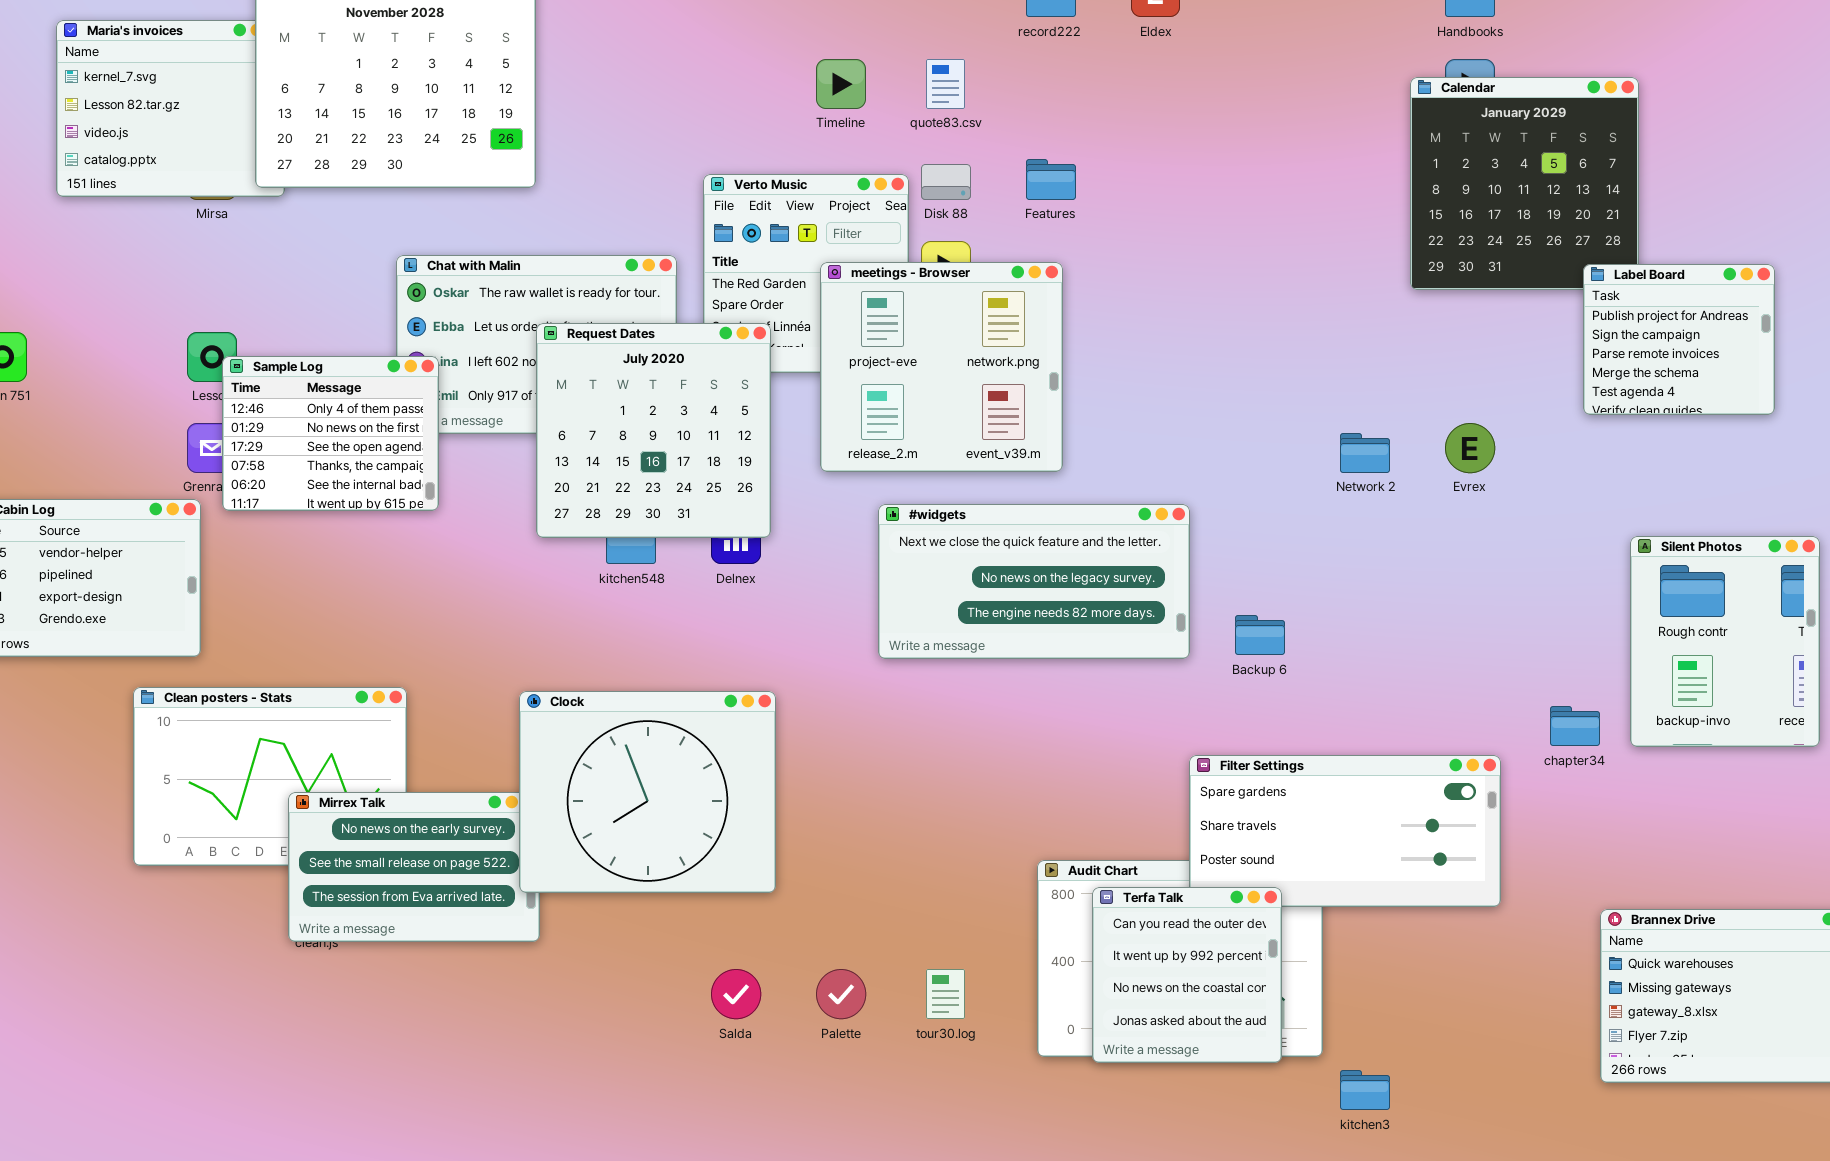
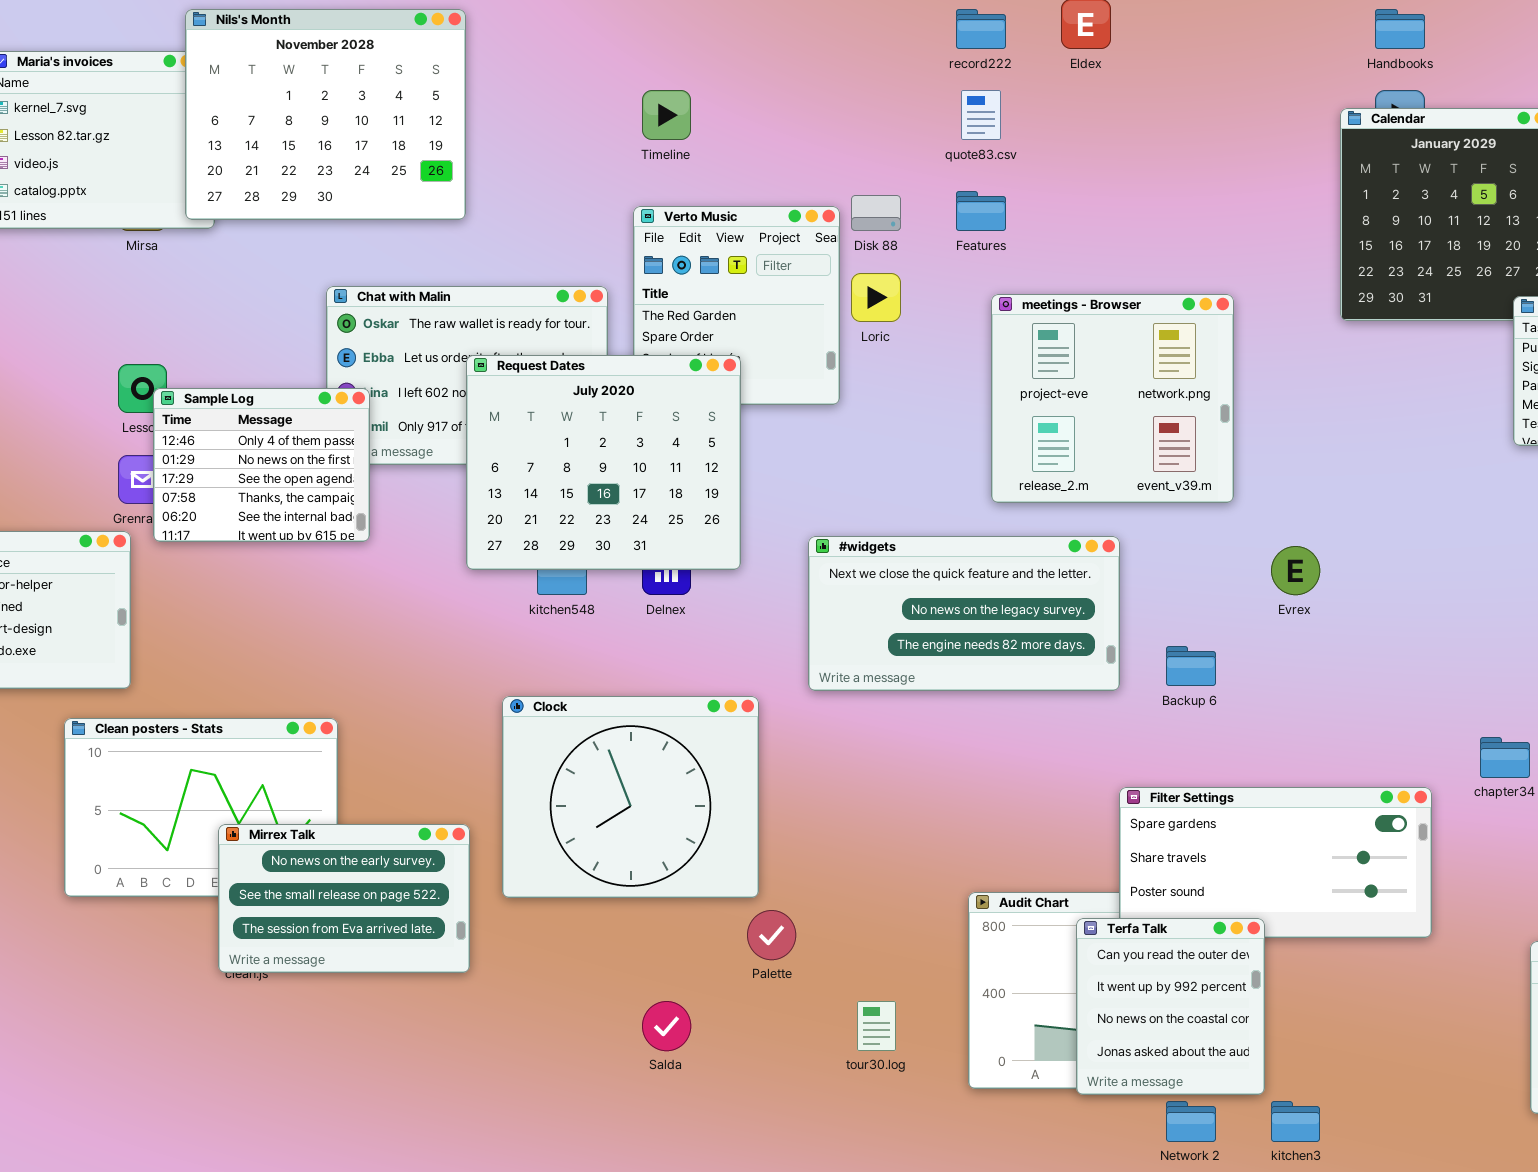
Timeline: [816,59,866,109] -> [642,90,691,140], moved
quote83.csv: [926,59,965,109] -> [961,90,1001,140], moved
meetings - Browser: [820,262,1063,472] -> [991,294,1234,503], moved
Request Dates: [536,323,771,538] -> [466,355,741,570], resized
Evrex: [1445,423,1495,473] -> [1271,546,1320,595], moved
Network 2: [1340,433,1390,473] -> [1166,1101,1216,1142], moved
Clock: [519,691,776,893] -> [502,696,759,898], moved
Terfa Talk: [1092,887,1282,1063] -> [1076,918,1265,1095], moved
Palette: [816,969,866,1019] -> [747,910,796,960], moved

